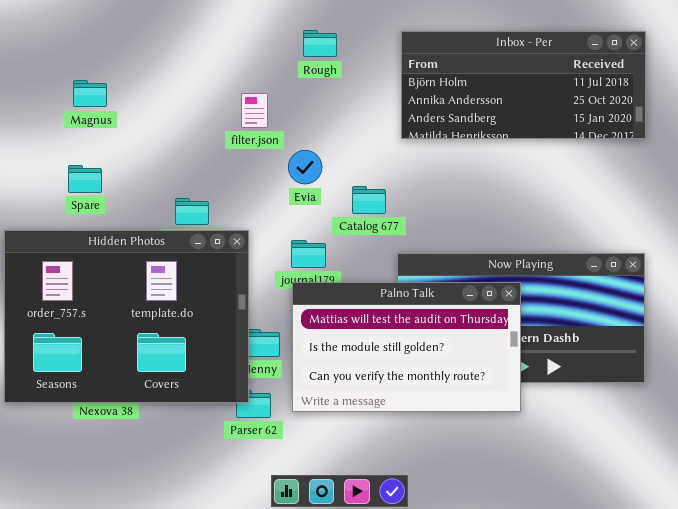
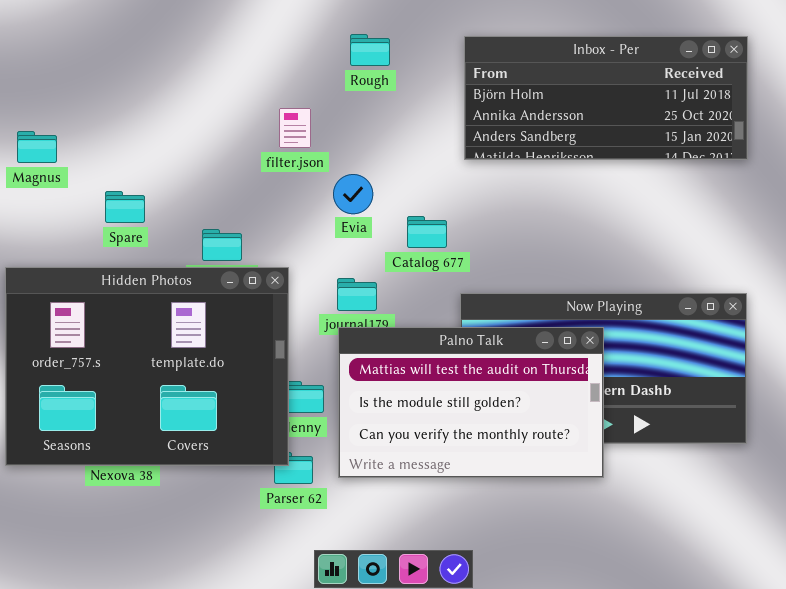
Magnus: [73,80,107,107] -> [17,131,57,163], moved
Spare: [68,165,102,193] -> [105,191,145,223], moved

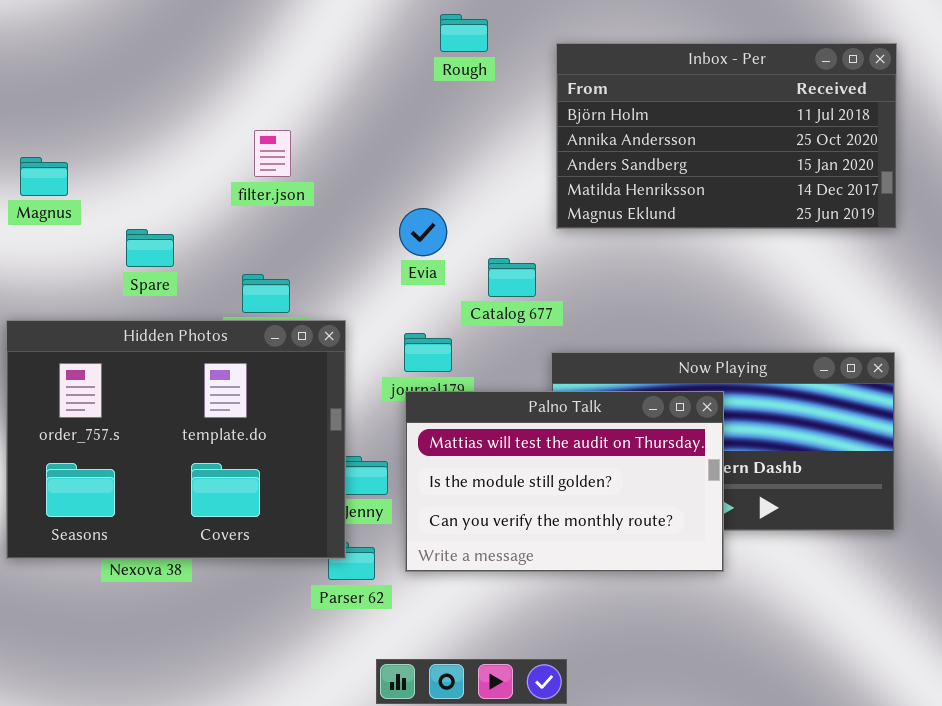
Rough: [350,34,390,66] -> [440,14,488,52], moved
Inbox - Per: [464,36,748,160] -> [556,43,897,229], resized
filter.json: [279,108,311,148] -> [254,130,291,177], moved

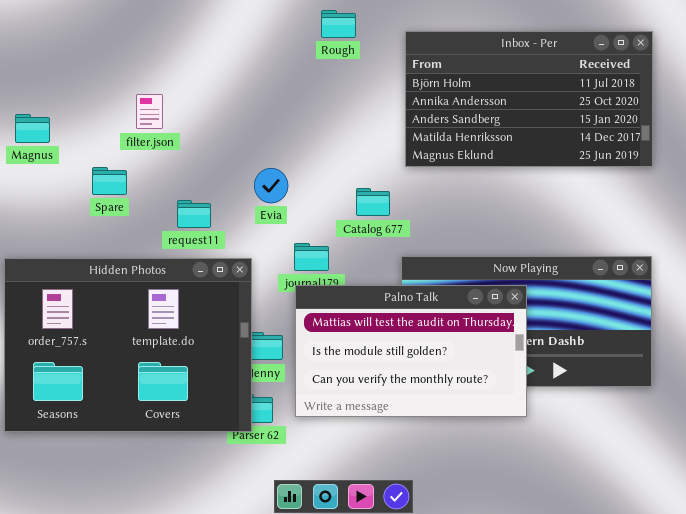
filter.json: [254,130,291,177] -> [136,94,163,129], moved
Evia: [399,208,447,256] -> [254,168,288,203], moved
Hidden Photos: [6,320,346,559] -> [4,258,252,432], moved

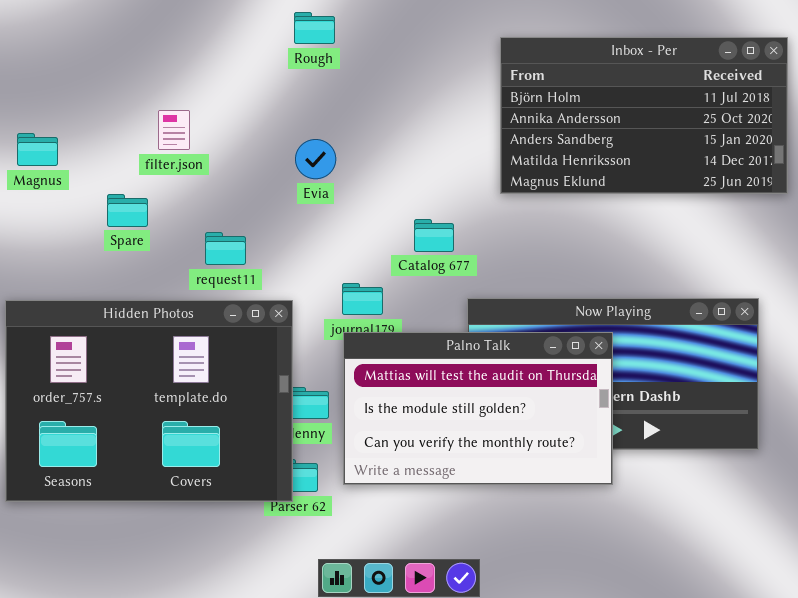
Rough: [321,10,356,38] -> [294,12,335,44], moved
Inbox - Per: [405,31,653,167] -> [500,37,788,194], moved
Evia: [254,168,288,203] -> [295,139,336,179], moved

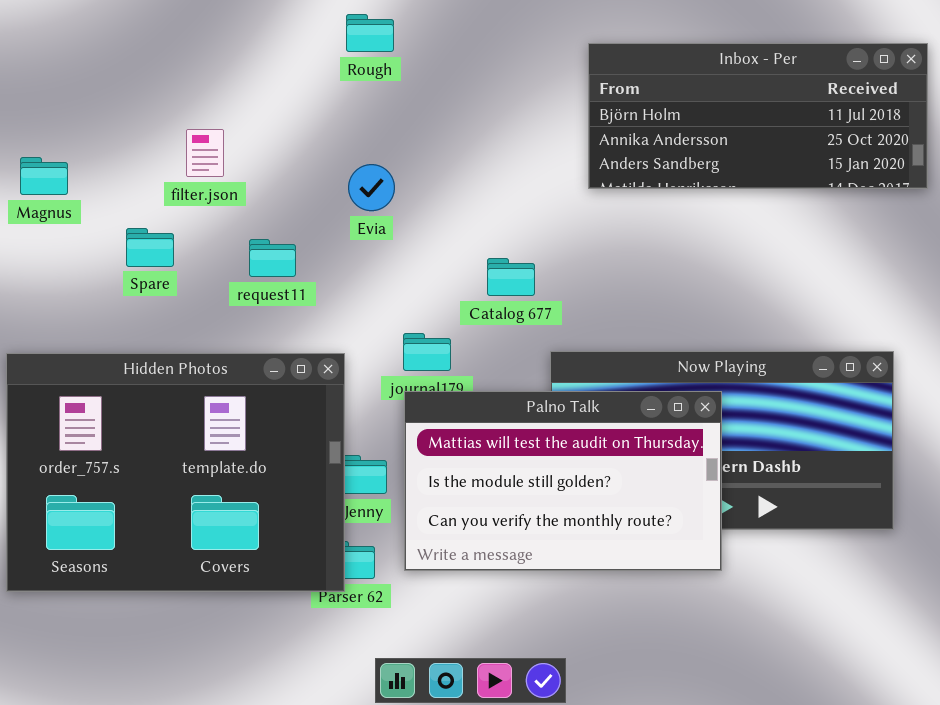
Inbox - Per: [500,37,788,194] -> [588,43,928,189], resized
request11: [205,232,246,265] -> [249,239,296,277], moved

